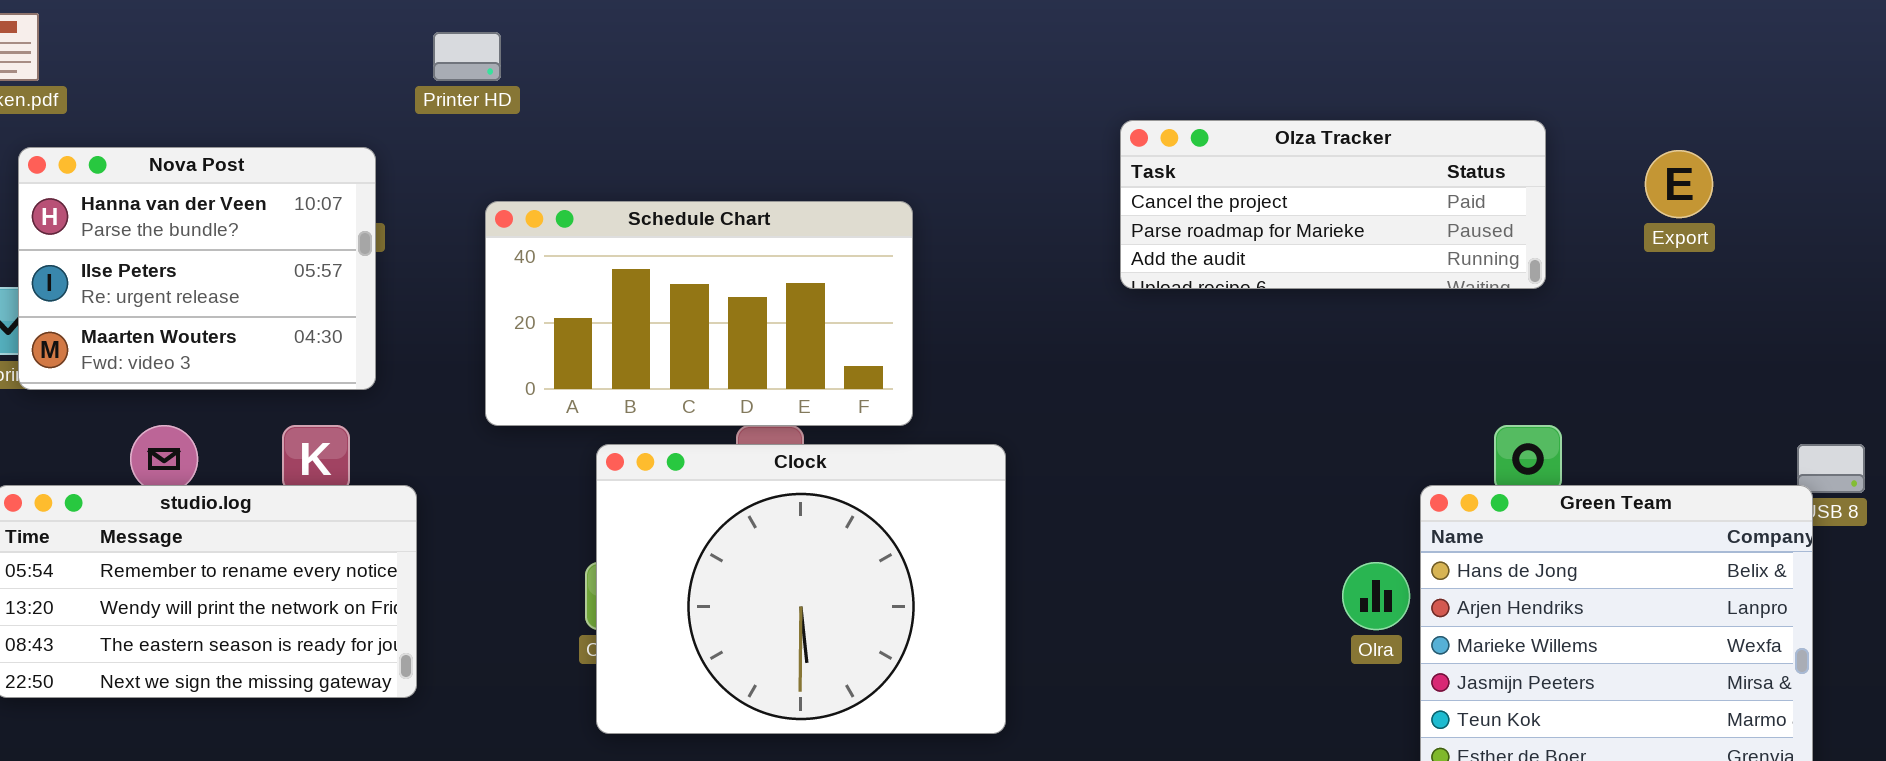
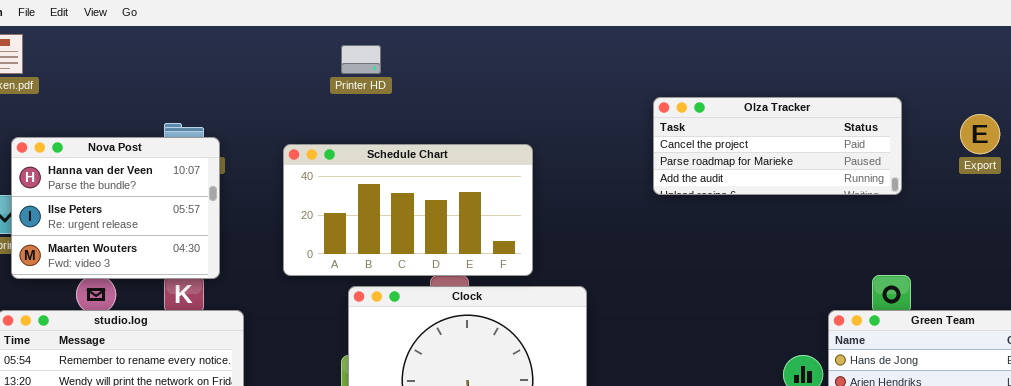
Printer HD: [433,32,501,81] -> [341,45,381,74], moved
Nova Post: [18,147,376,390] -> [11,137,220,279], moved

